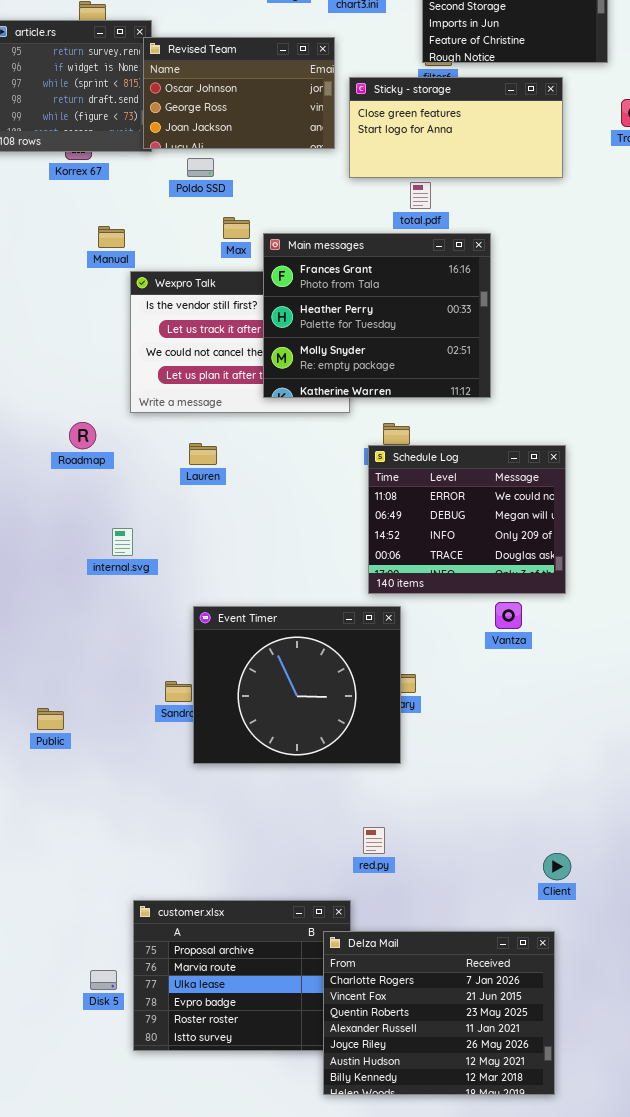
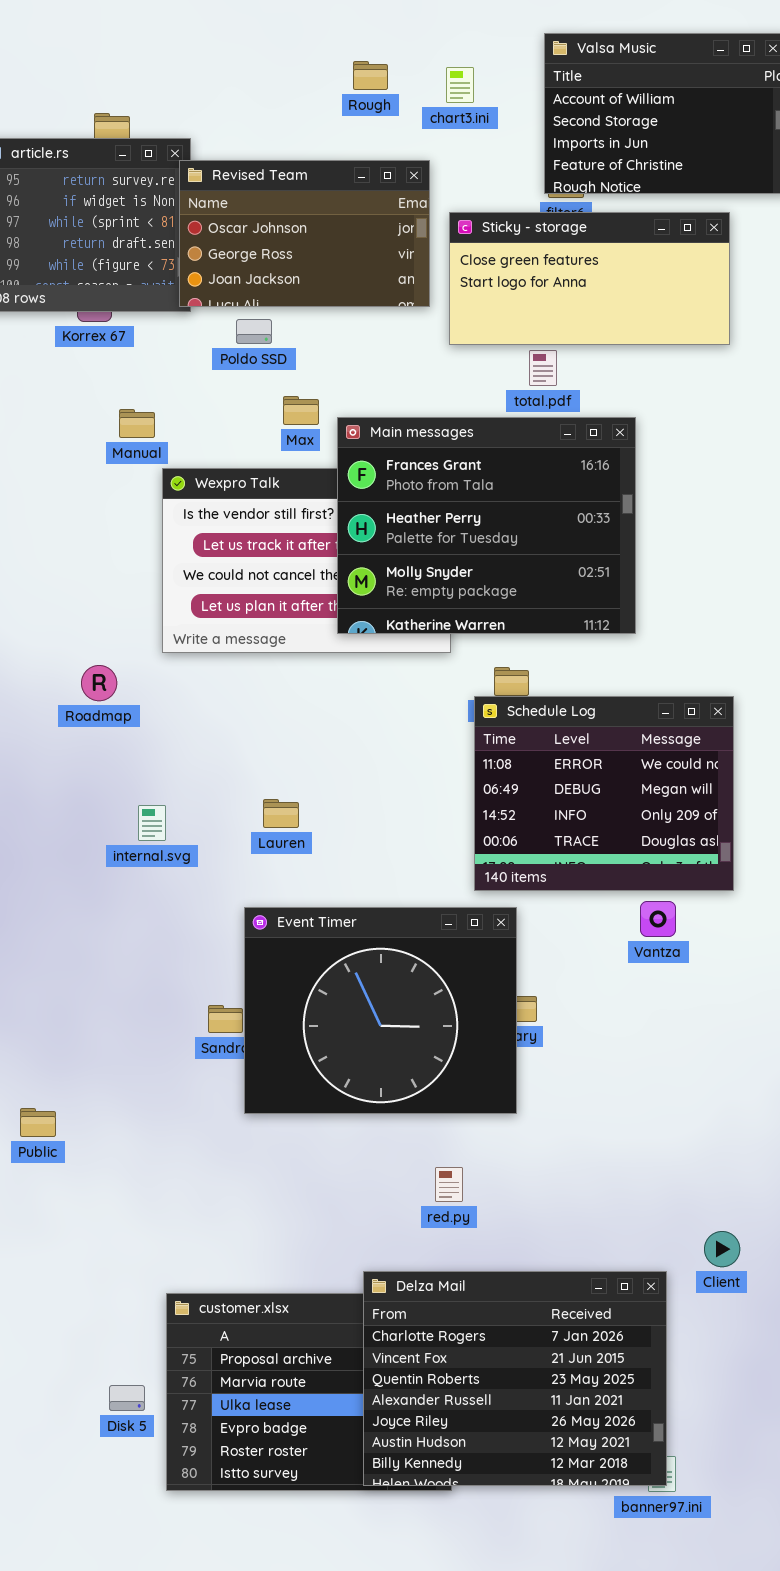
Lauren: [189,443,217,465] -> [263,799,299,828], moved
Public: [37,708,64,730] -> [20,1108,56,1137], moved
red.py: [363,827,385,854] -> [435,1167,463,1202], moved
Delza Mail: [323,931,555,1095] -> [363,1271,667,1486], moved

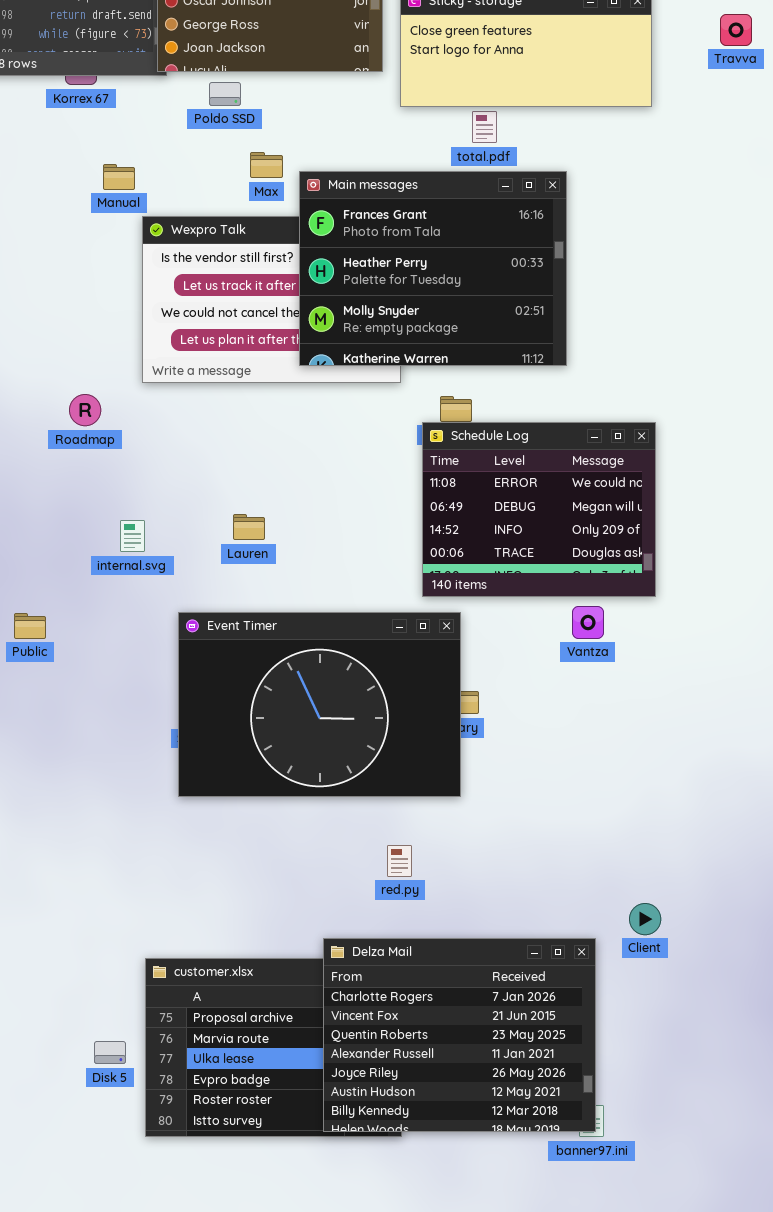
Event Timer: [244,907,517,1114] -> [178,612,461,797], resized
Public: [20,1108,56,1137] -> [14,613,46,639], moved

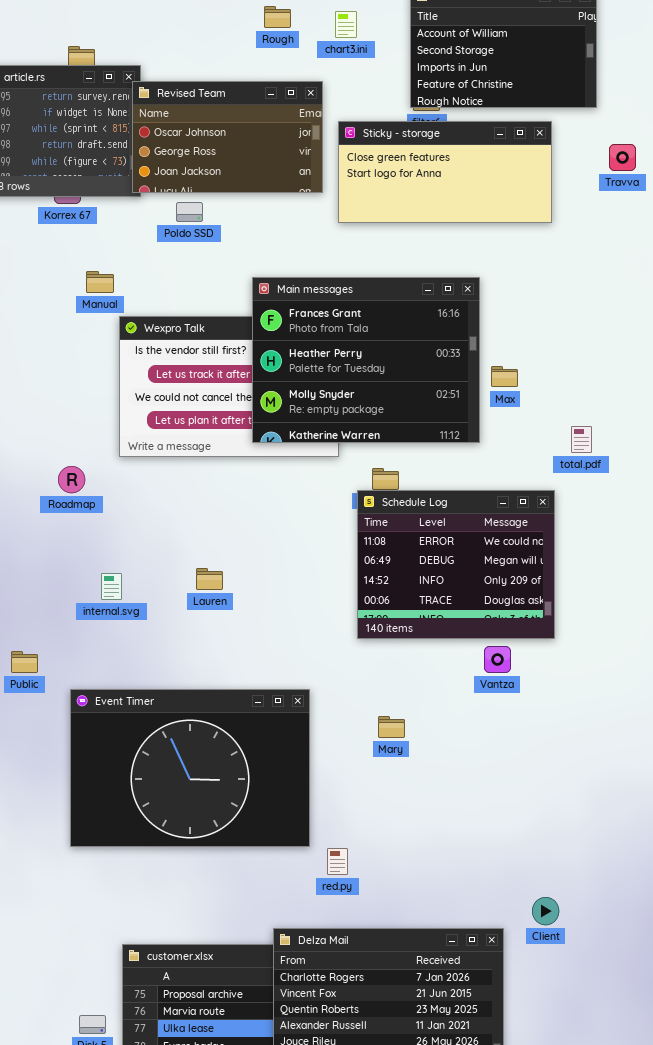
total.pdf: [472,111,497,143] -> [571,426,592,453], moved
Max: [250,152,283,178] -> [491,366,518,387], moved
Event Timer: [178,612,461,797] -> [70,689,310,847], moved

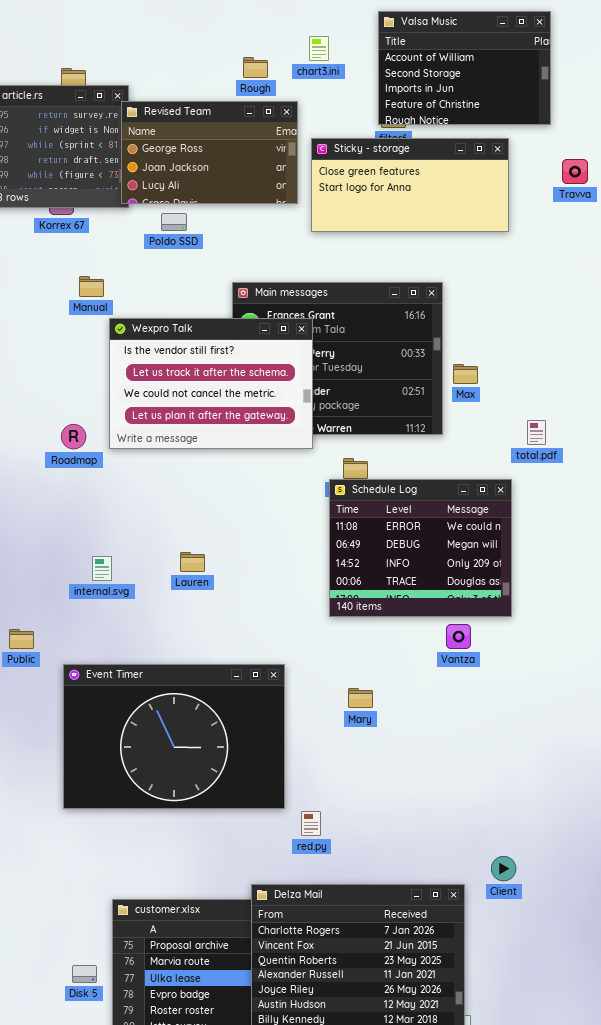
Rough: [264,6,291,28] -> [243,57,268,78], moved
Revised Team: [132,81,323,193] -> [121,101,298,204], scrolled down 1 row
Wexpro Talk: [119,316,339,457] -> [109,318,313,449], raised
Roadmap: [58,466,85,493] -> [61,424,86,449], moved

